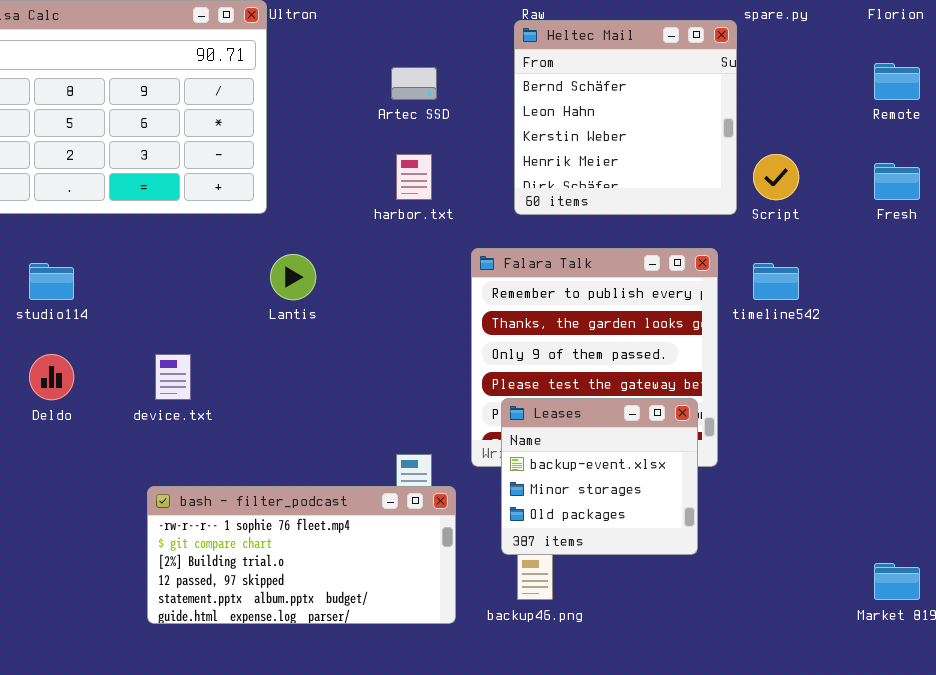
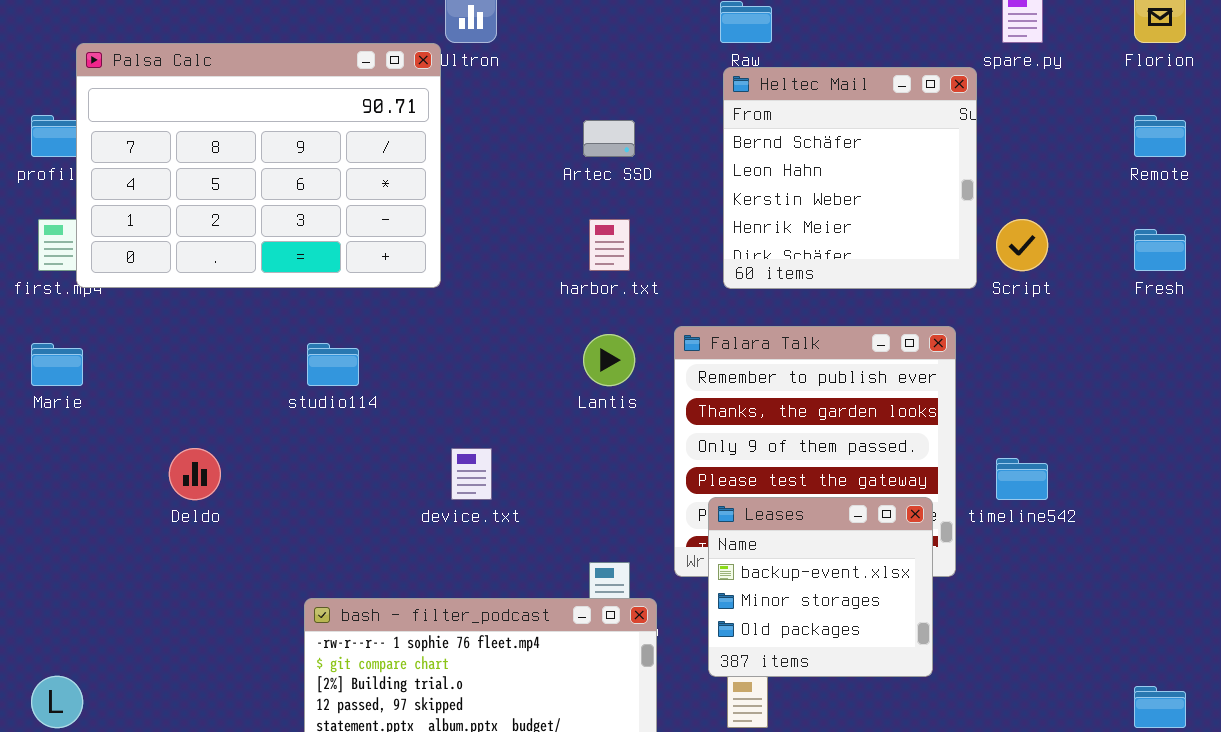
Lantis: [270,254,316,300] -> [583,334,635,386], moved
studio114: [29,263,74,300] -> [307,343,359,386], moved
timeline542: [753,263,799,300] -> [996,458,1048,500], moved
device.txt: [155,354,191,400] -> [451,448,492,500], moved

